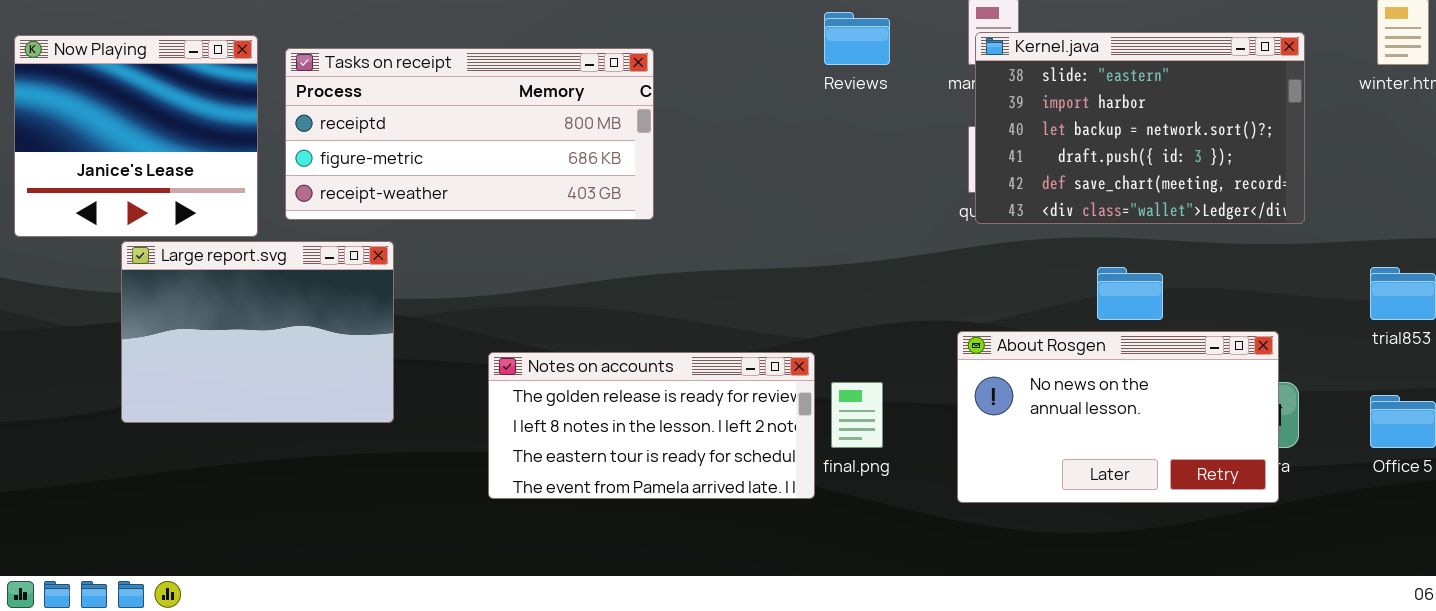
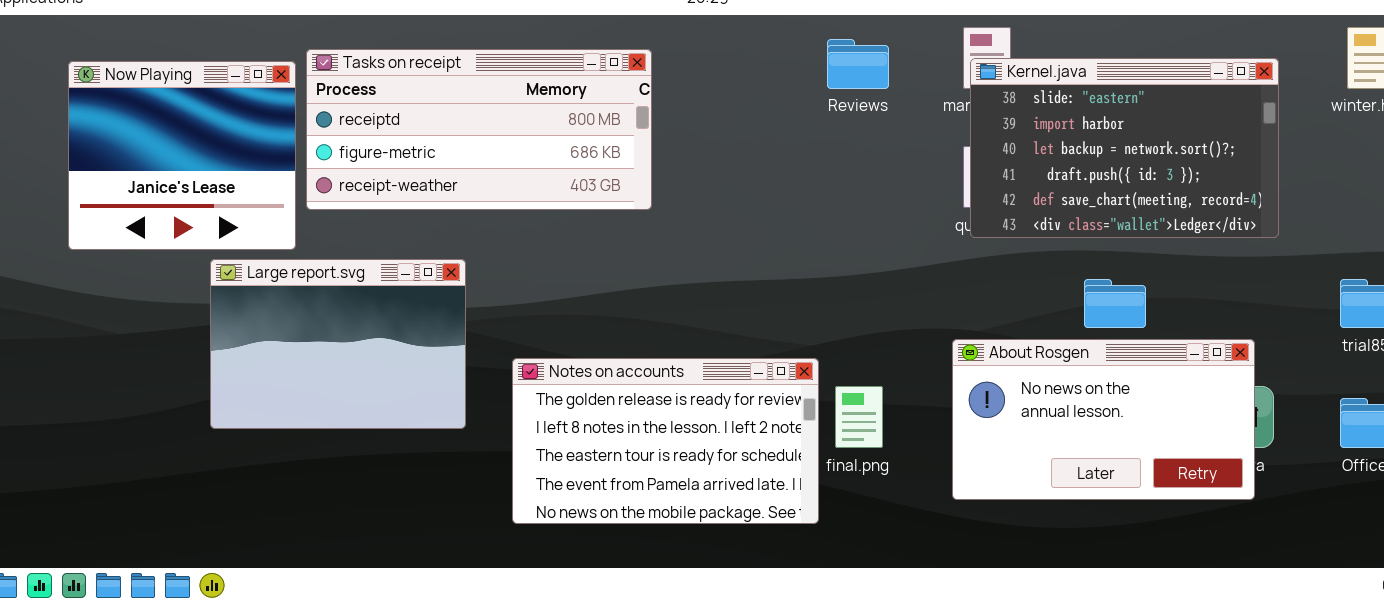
Tasks on receipt: [285,48,654,220] -> [306,49,652,210], moved
Large report.svg: [121,241,394,423] -> [210,259,466,429], moved
Notes on accounts: [488,352,815,499] -> [512,358,819,524], resized

